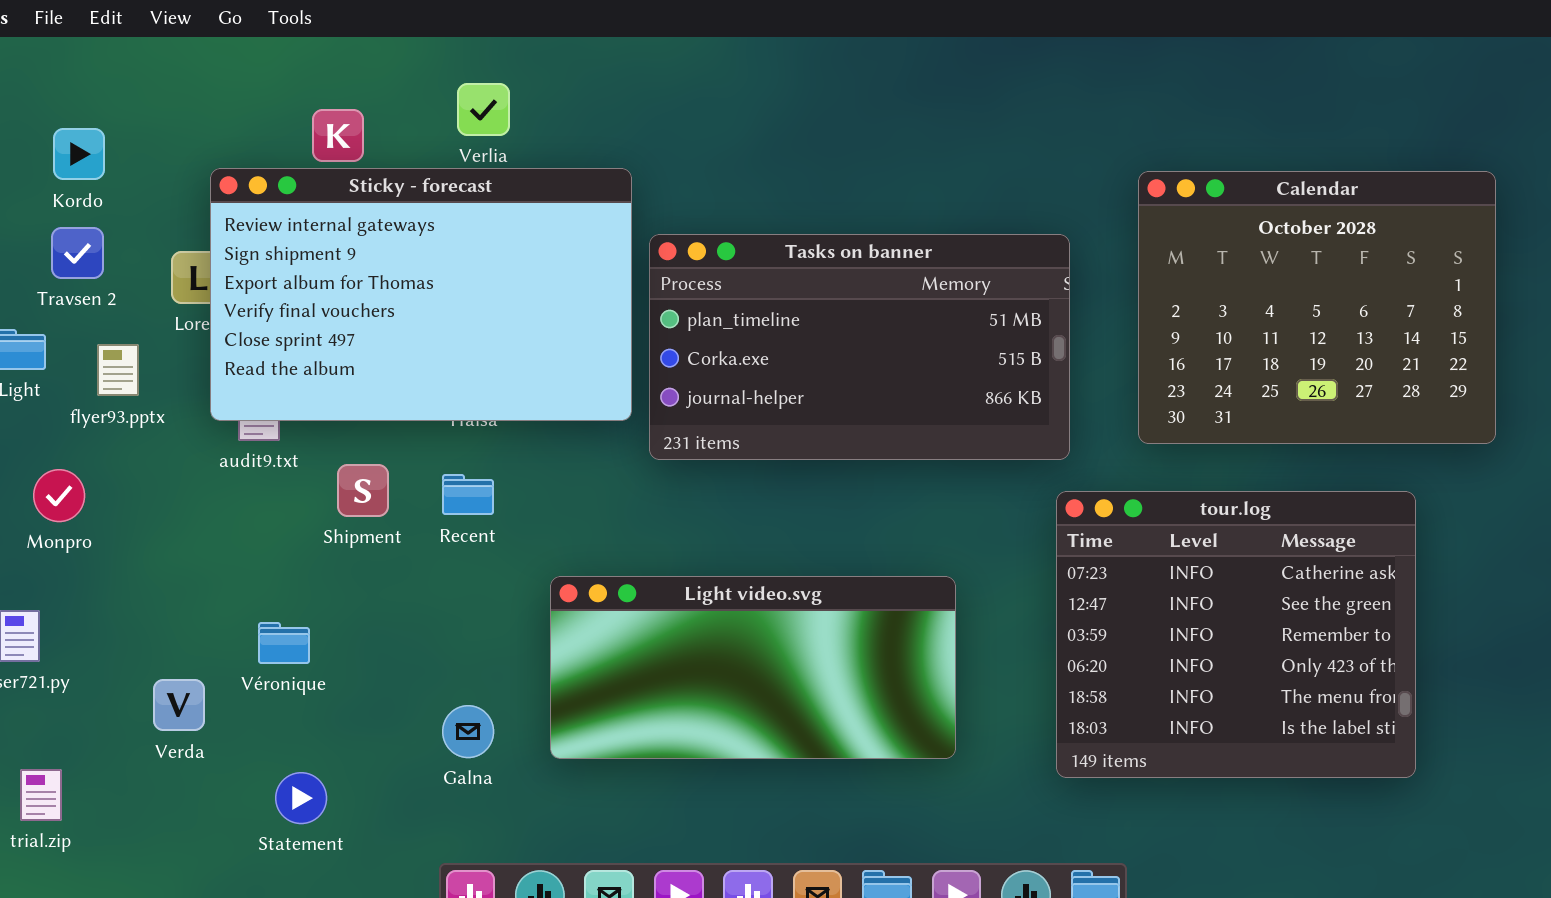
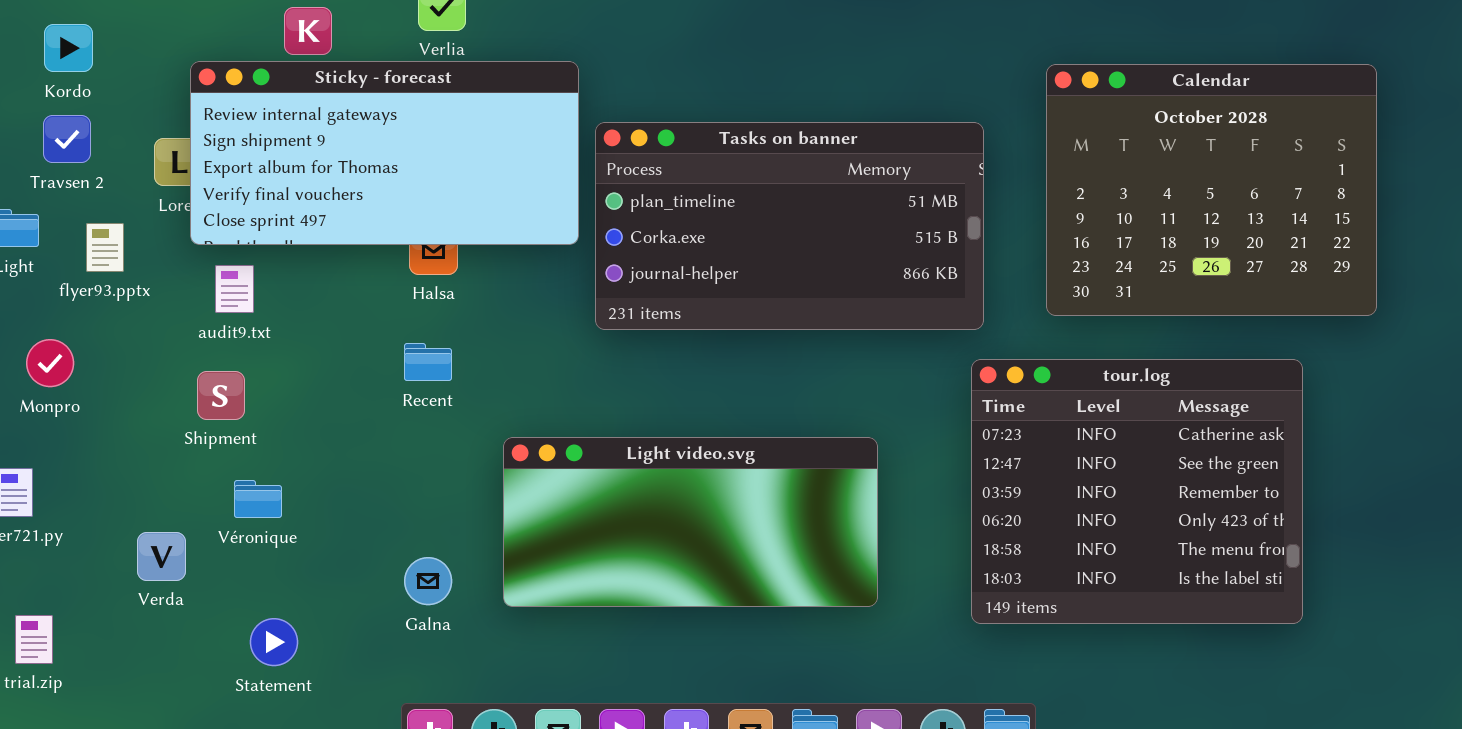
Sticky - forecast: [210,168,632,421] -> [190,61,579,245], resized
Shipment: [337,464,389,517] -> [197,371,245,420], moved

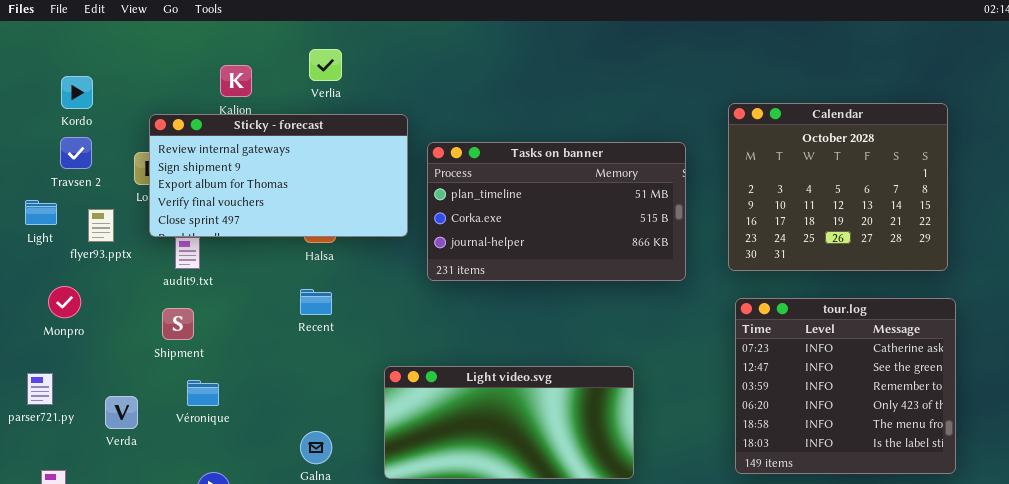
Sticky - forecast: [190,61,579,245] -> [149,114,408,237], moved
tour.log: [971,359,1303,624] -> [735,298,956,474], moved
Light video.svg: [503,437,878,607] -> [384,366,634,479], moved
Verda: [137,532,186,581] -> [105,396,138,429], moved

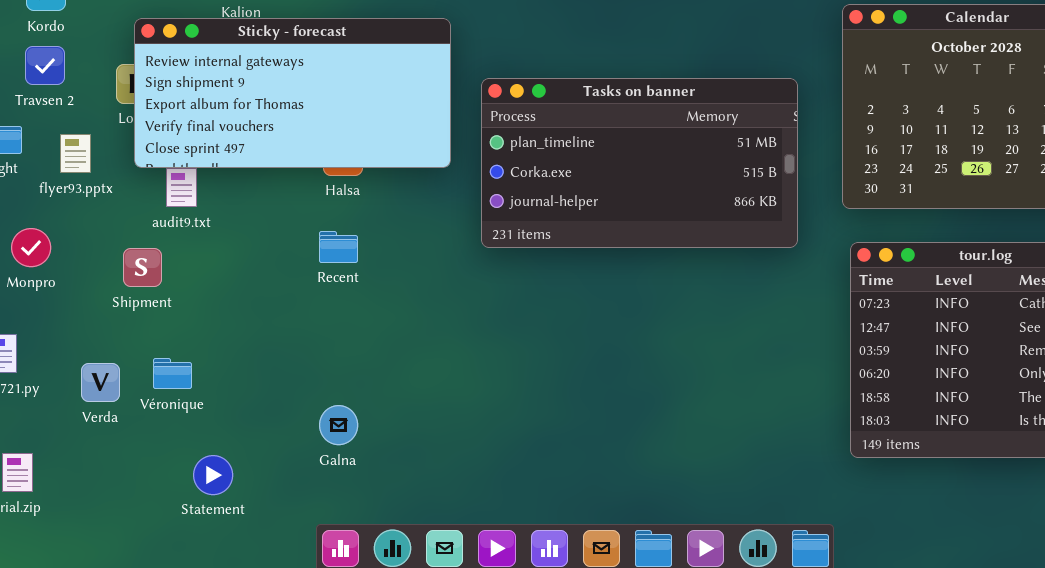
Tasks on banner: [427,142,686,281] -> [481,78,798,248], moved
Shipment: [162,308,194,340] -> [123,248,162,287], moved
Light video.svg: [384,366,634,479] -> none, closed
Véronique: [187,380,219,406] -> [153,358,192,389], moved

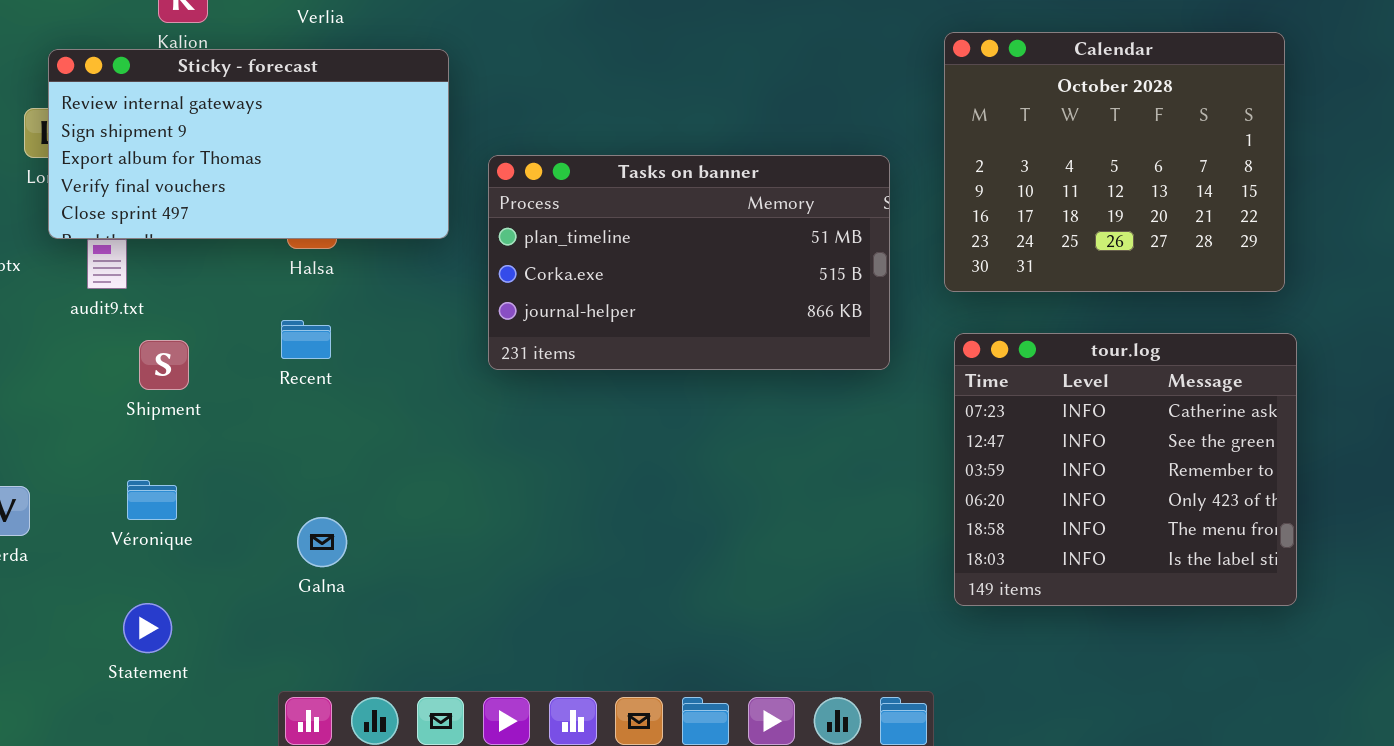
Tasks on banner: [481,78,798,248] -> [488,155,890,370], moved
Shipment: [123,248,162,287] -> [139,340,189,390], moved
Véronique: [153,358,192,389] -> [127,480,177,520], moved
Galna: [319,405,358,445] -> [297,517,347,567], moved

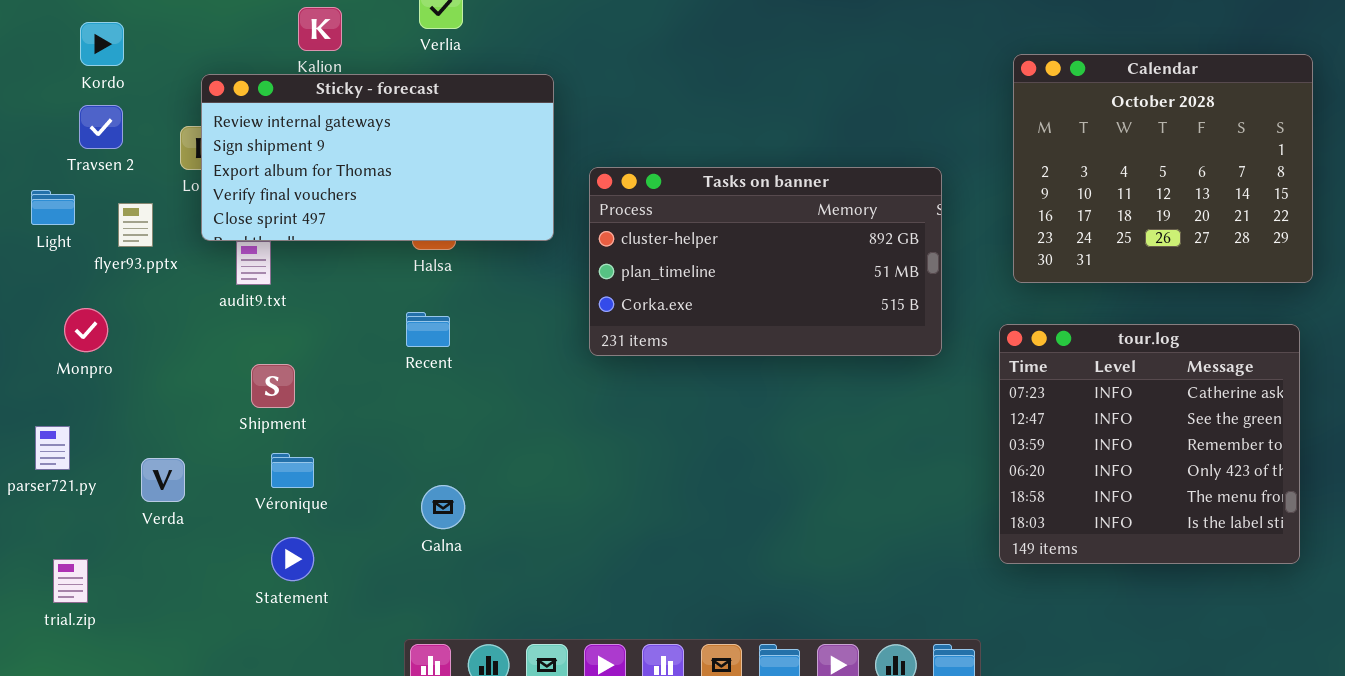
Calendar: [944,32,1285,292] -> [1013,54,1313,283], moved
Tasks on banner: [488,155,890,370] -> [589,167,942,356], scrolled up 1 row
Shipment: [139,340,189,390] -> [251,364,295,408], moved
Statement: [123,603,172,653] -> [271,537,314,581], moved

